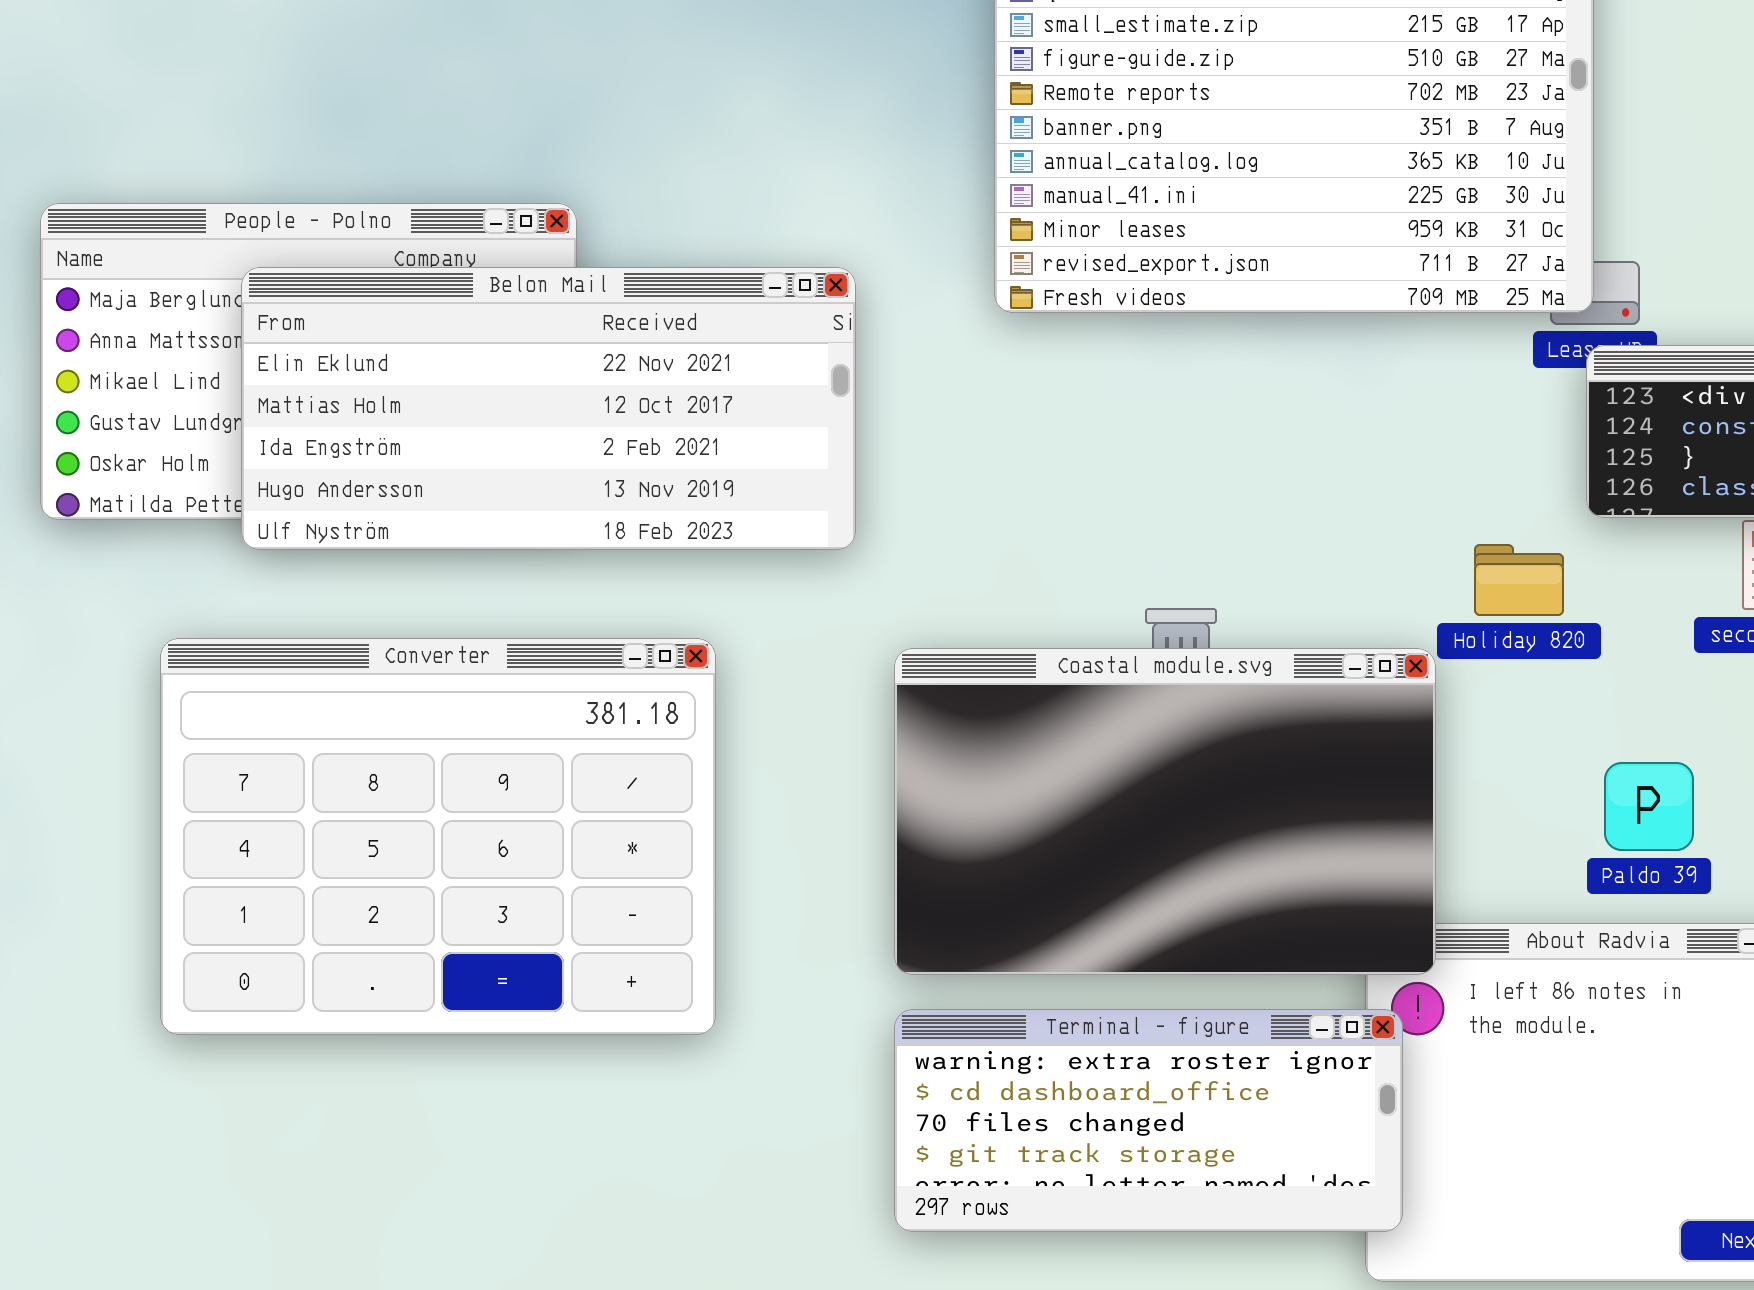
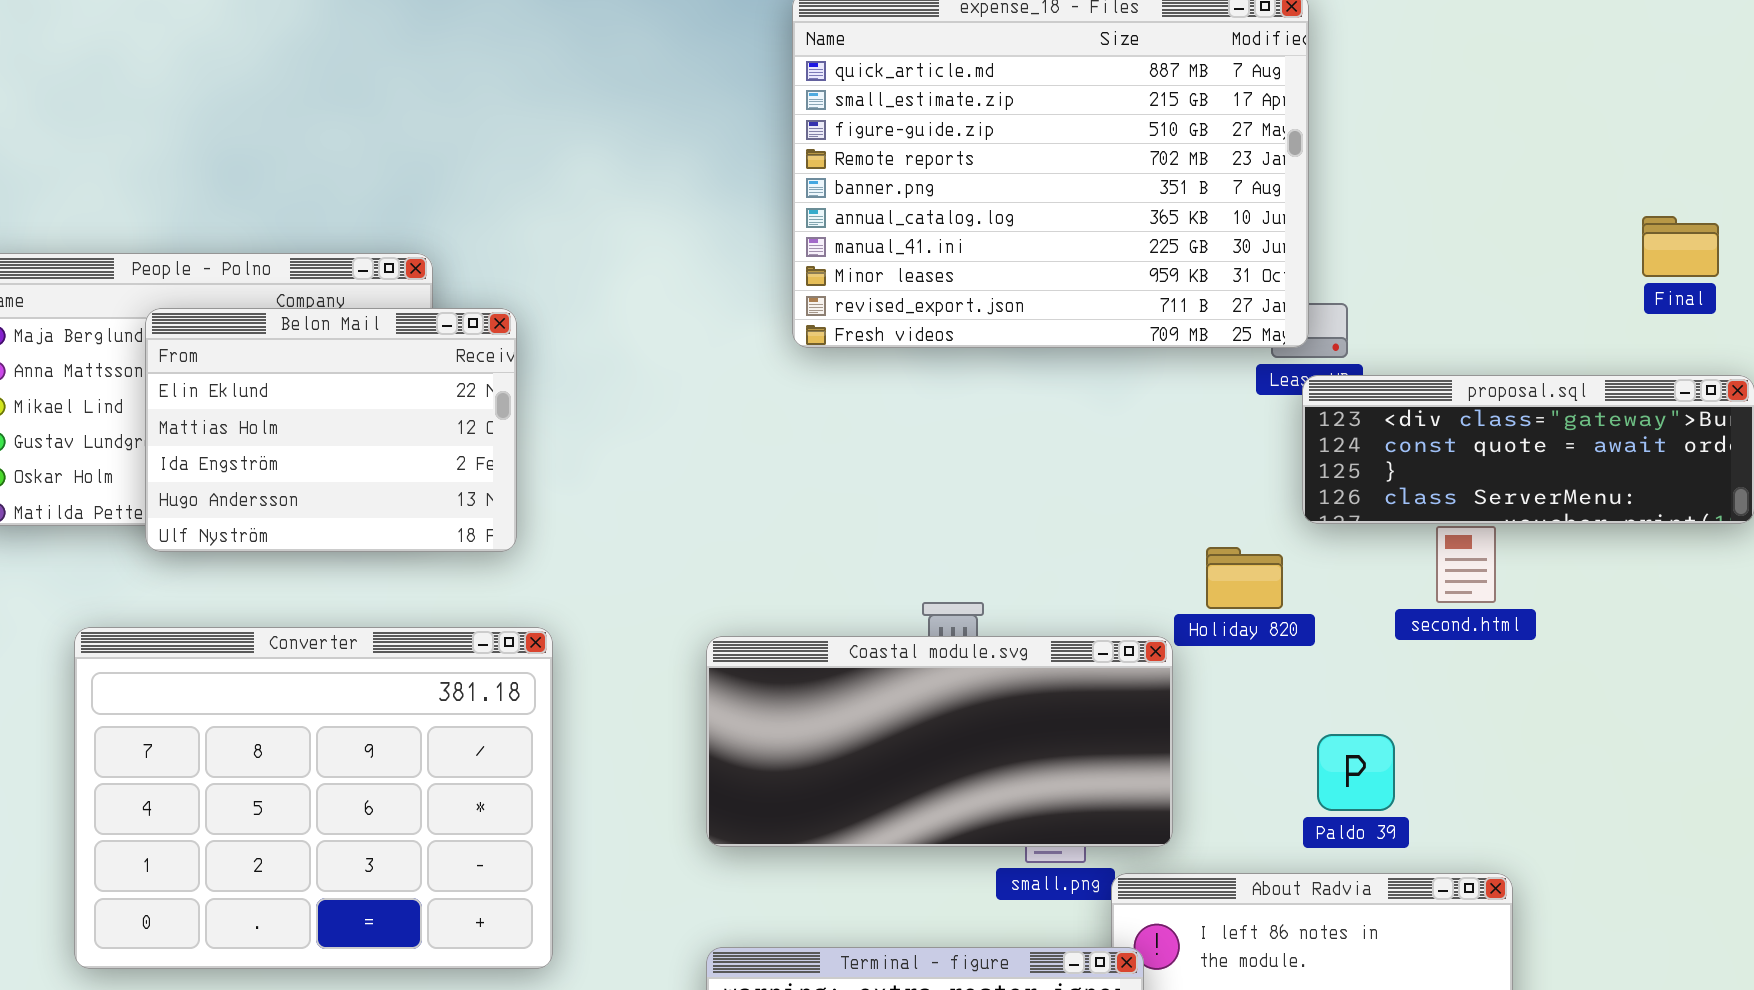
Belon Mail: [241,267,856,550] -> [145,308,517,552], resized
Coastal module.svg: [894,648,1436,975] -> [706,636,1173,847], resized

